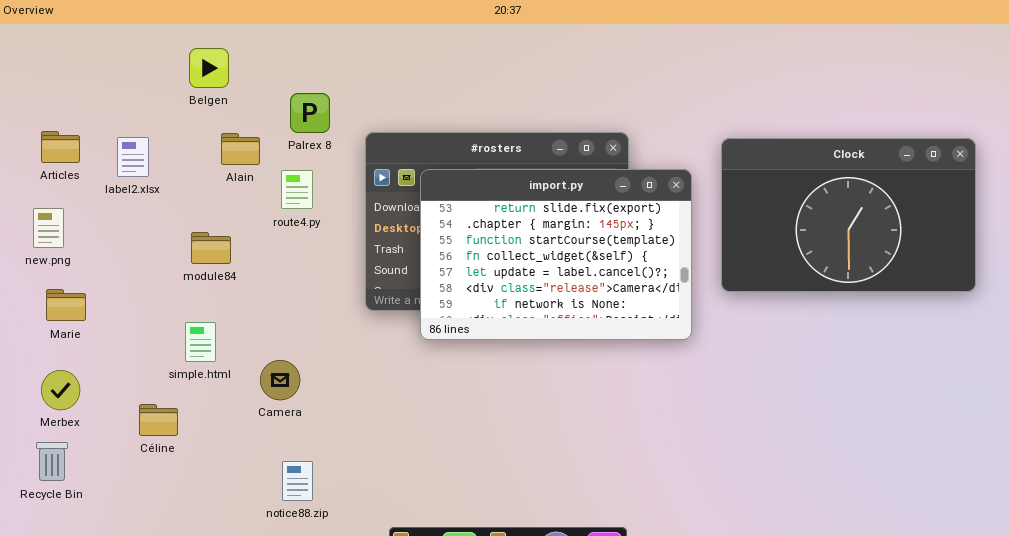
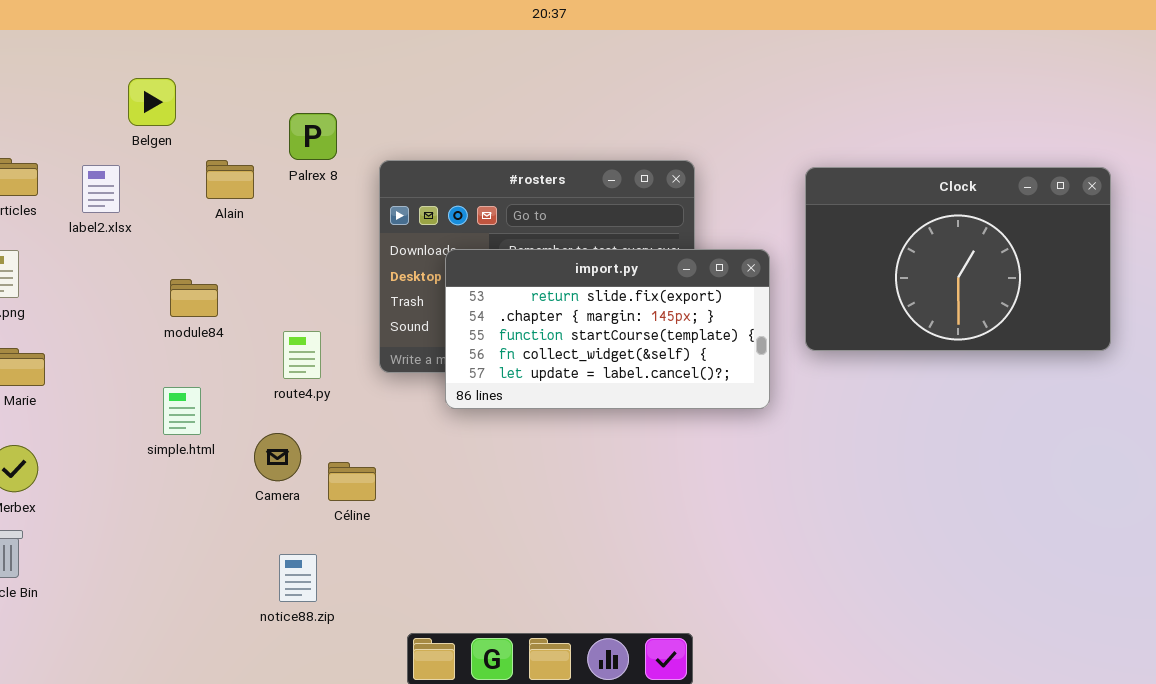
Belgen: [189,48,229,88] -> [128,78,176,126], moved
import.py: [420,169,692,340] -> [445,249,770,409], resized
route4.py: [281,170,313,209] -> [283,331,321,379], moved
Céline: [139,404,178,436] -> [328,462,376,501], moved

